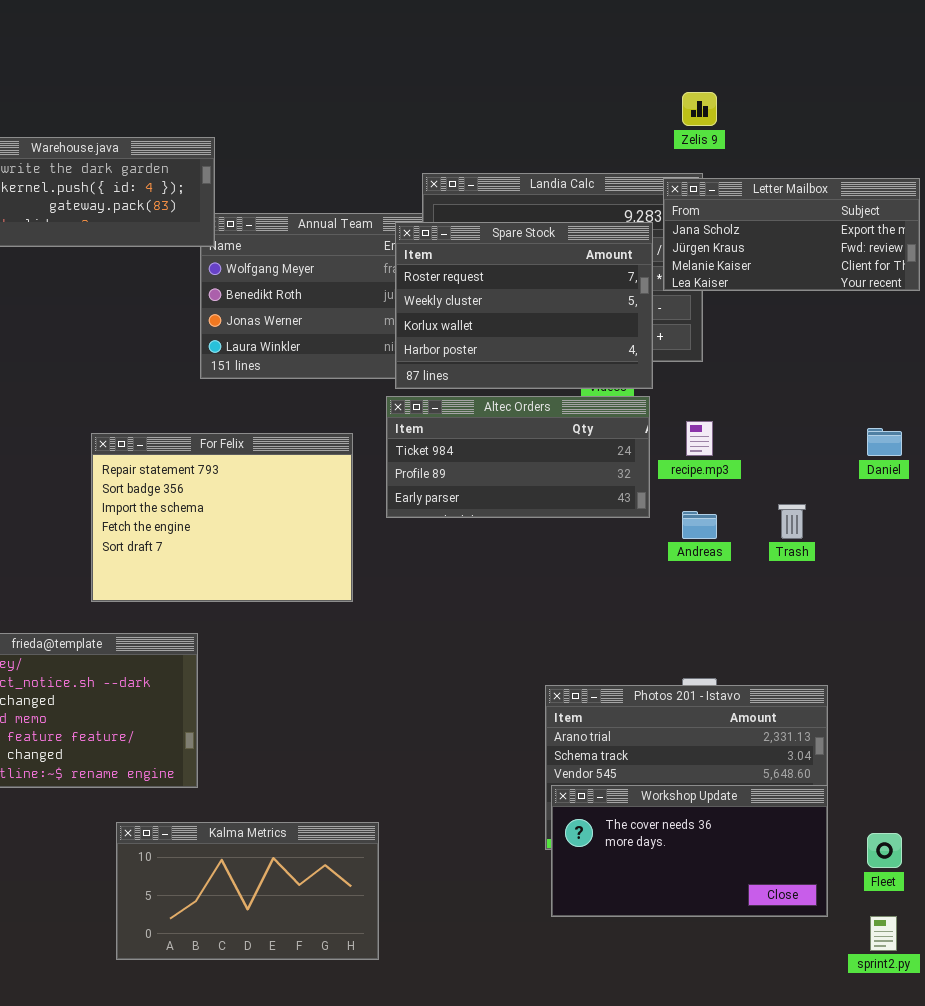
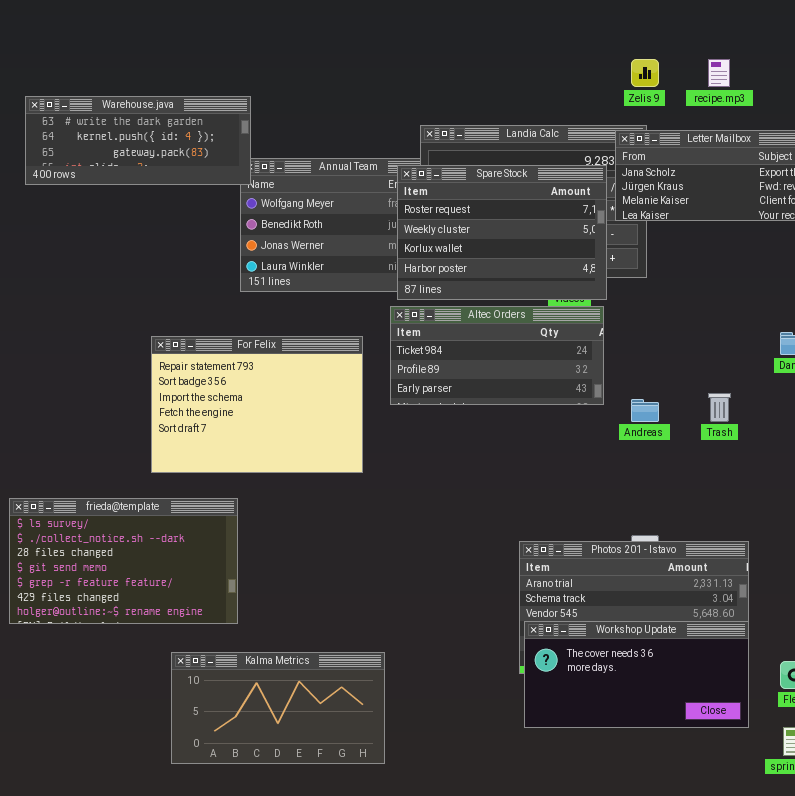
recipe.mp3: [686,421,713,456] -> [708,59,730,87], moved

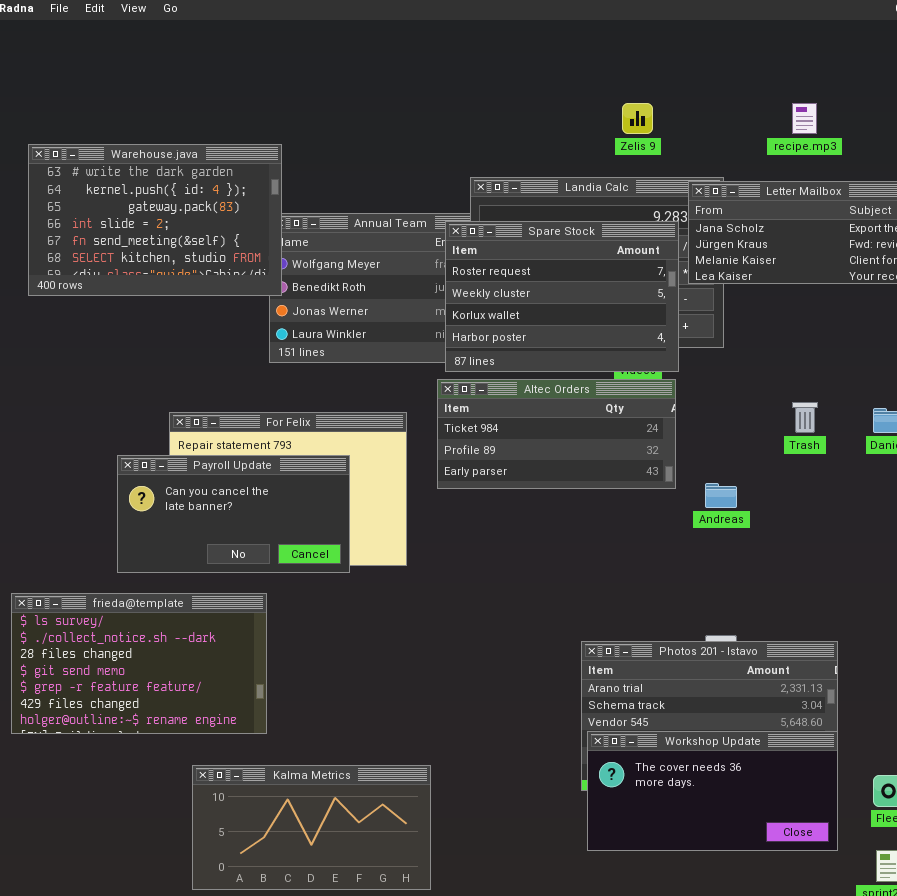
Zelis 9: [631,59,659,87] -> [622,103,653,134], moved
Warehouse.java: [25,96,251,185] -> [28,144,282,296], resized
Payroll Update: none -> [117,455,350,573], opened
Trash: [708,393,731,422] -> [792,402,818,433], moved

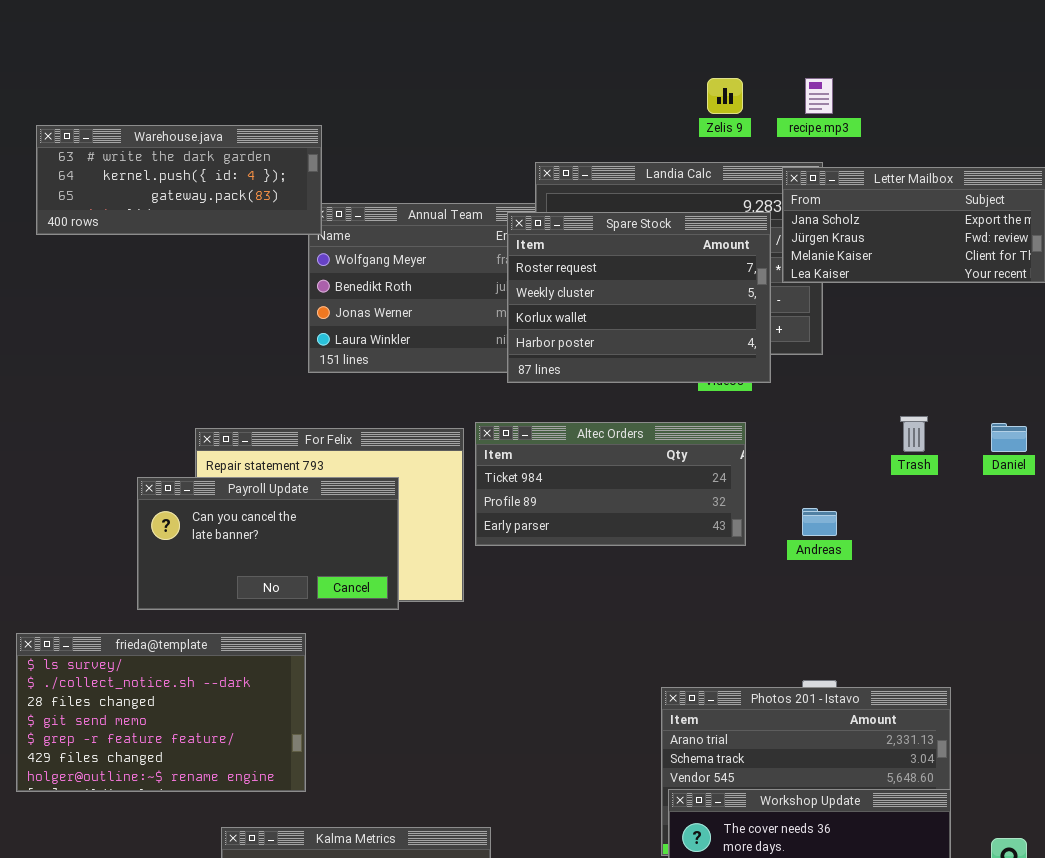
recipe.mp3: [792,103,817,134] -> [805,78,833,114], moved
Warehouse.java: [28,144,282,296] -> [36,125,322,235], resized
Altec Orders: [437,379,676,489] -> [475,422,746,546], moved

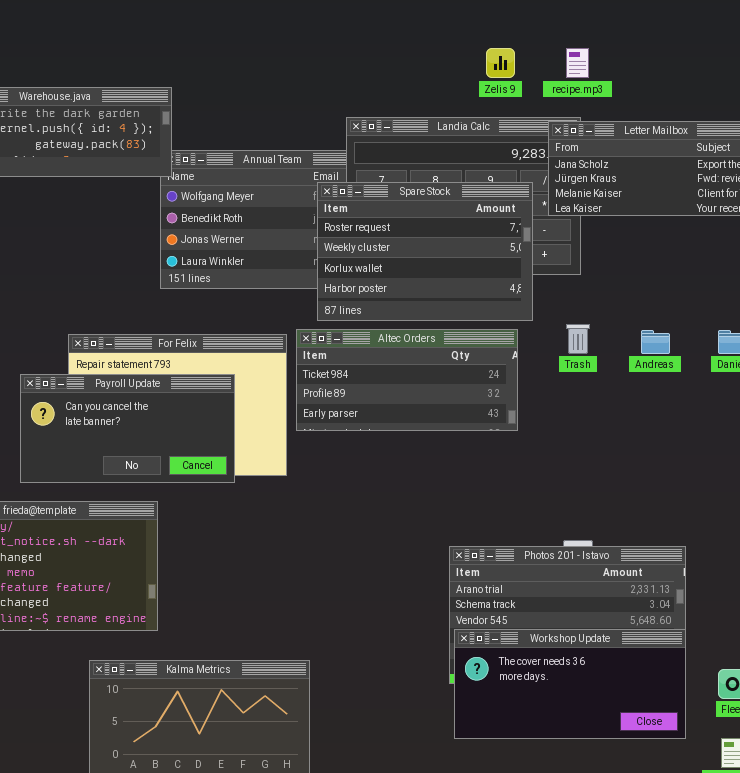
Spare Stock: [507,212,771,383] -> [317,182,533,321], moved
Trash: [900,416,928,452] -> [566,324,590,354], moved
Andreas: [802,508,837,536] -> [641,330,670,354], moved

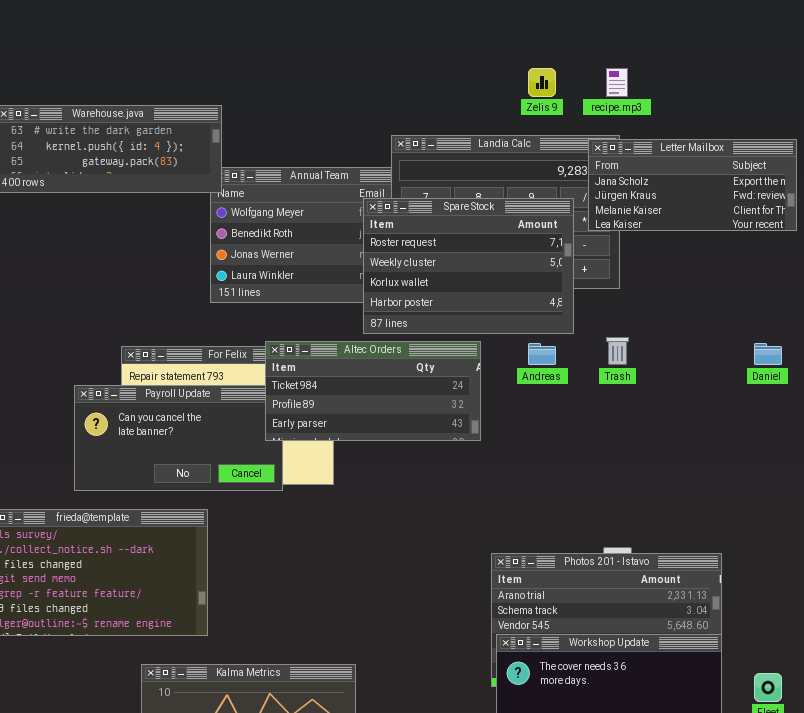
Altec Orders: [296,329,518,431] -> [265,341,481,441], moved
Andreas: [641,330,670,354] -> [528,343,556,365], moved

